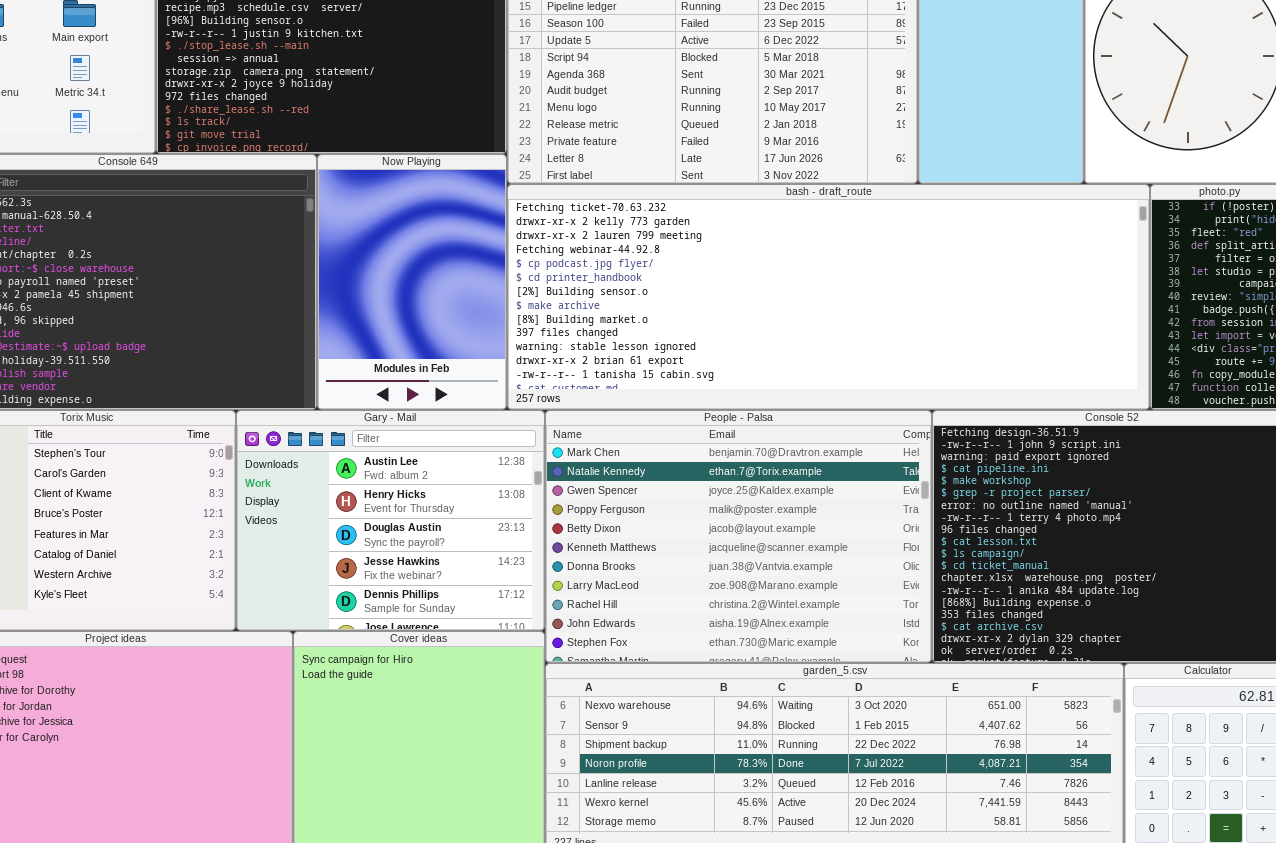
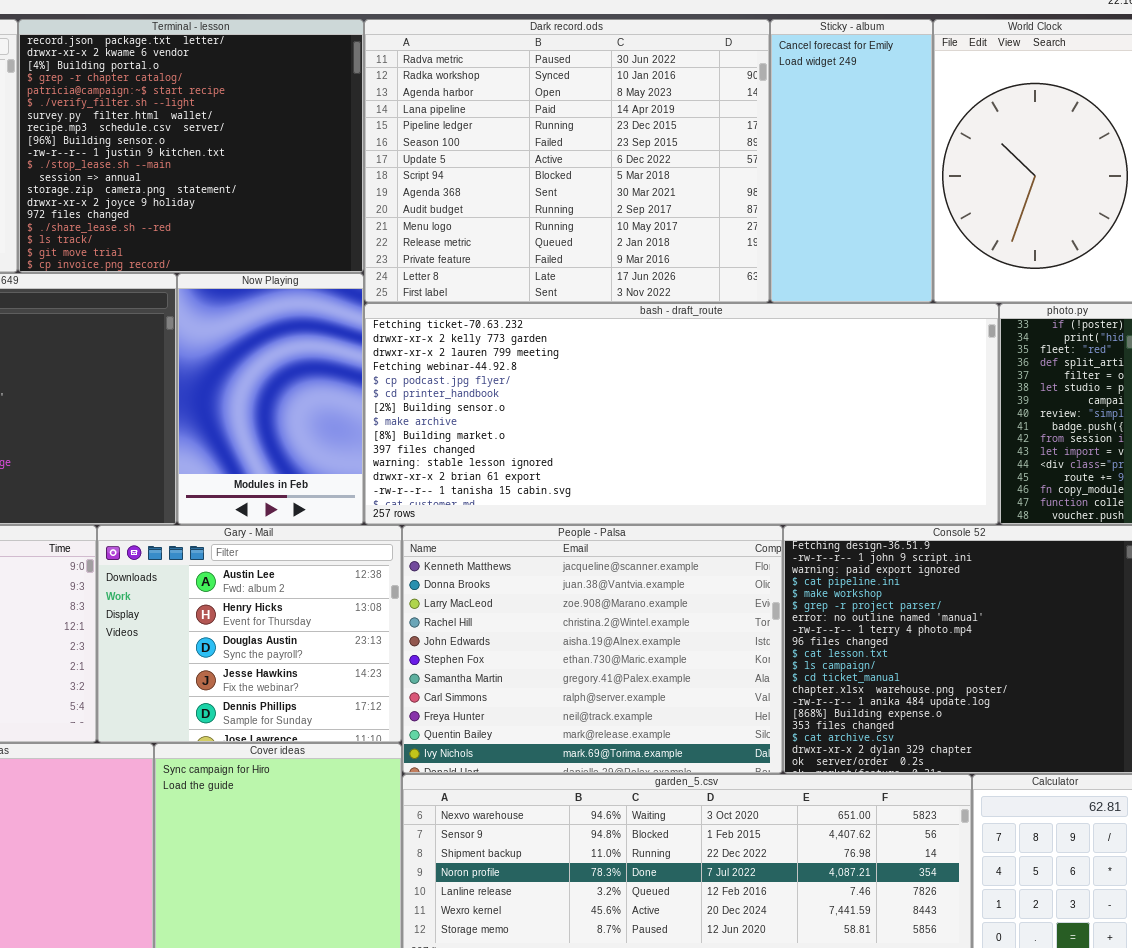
People - Palsa: [545,410,932,663] -> [402,525,783,774], scrolled down 5 rows

